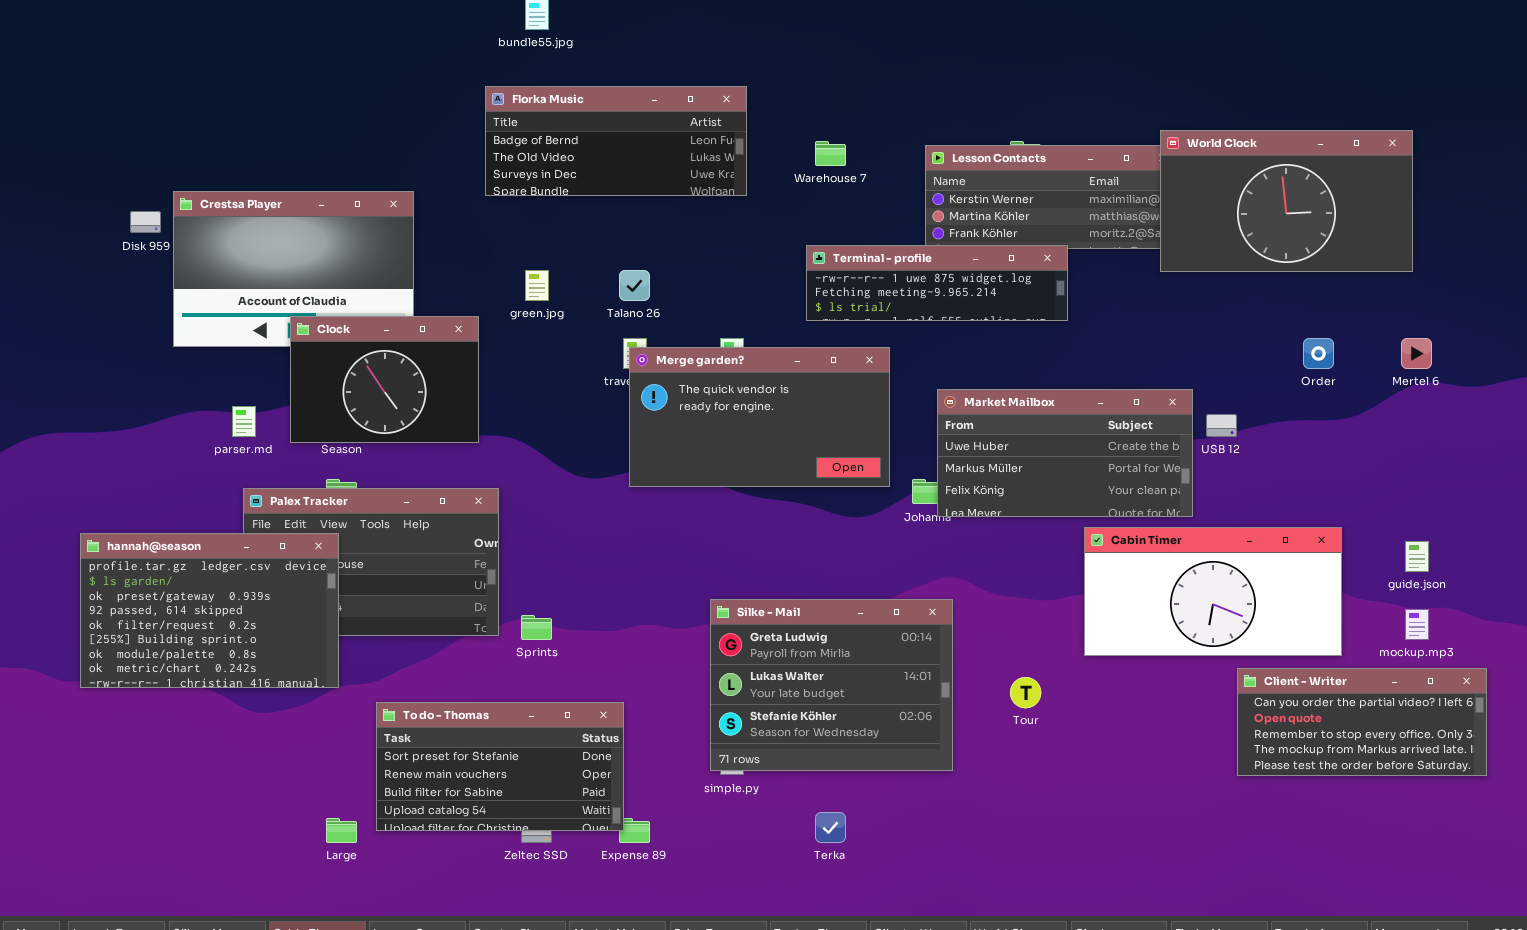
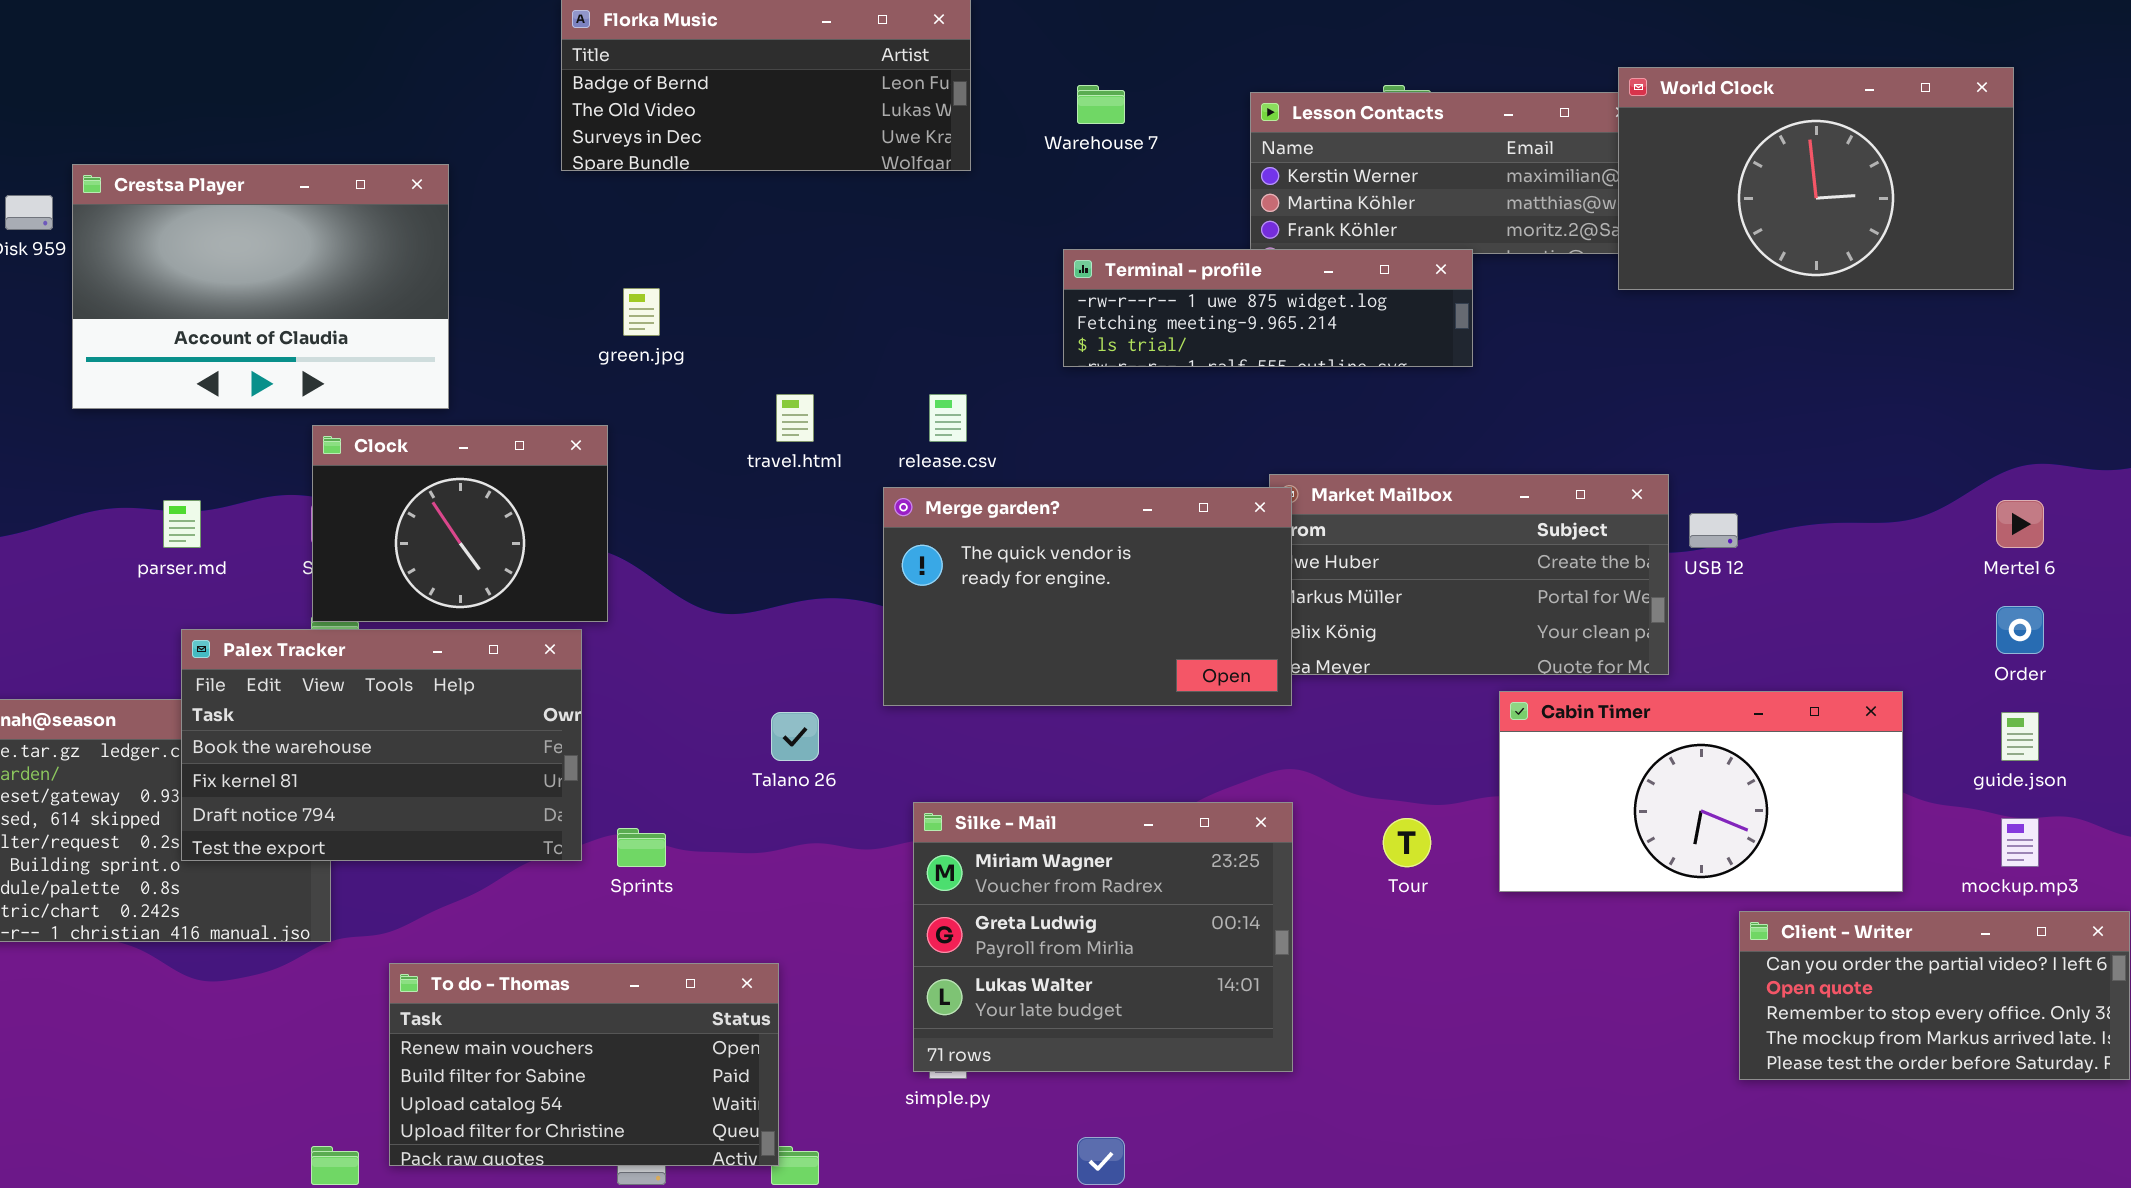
Talano 26: [619,270,650,301] -> [771,712,819,761], moved
Clock: [290,316,479,443] -> [312,425,608,622], moved
Order: [1303,338,1334,369] -> [1996,606,2044,654], moved
Mertel 6: [1401,338,1432,369] -> [1996,500,2044,548], moved
Merge garden?: [629,347,890,487] -> [883,487,1292,706], moved
Palex Tracker: [243,488,499,636] -> [181,629,582,861], raised
Silke - Mail: [710,599,953,771] -> [913,802,1293,1072], scrolled up 1 row
Tour: [1010,677,1041,708] -> [1383,818,1431,867], moved
To do - Thomas: [376,702,624,831] -> [389,963,779,1166], scrolled down 1 row

